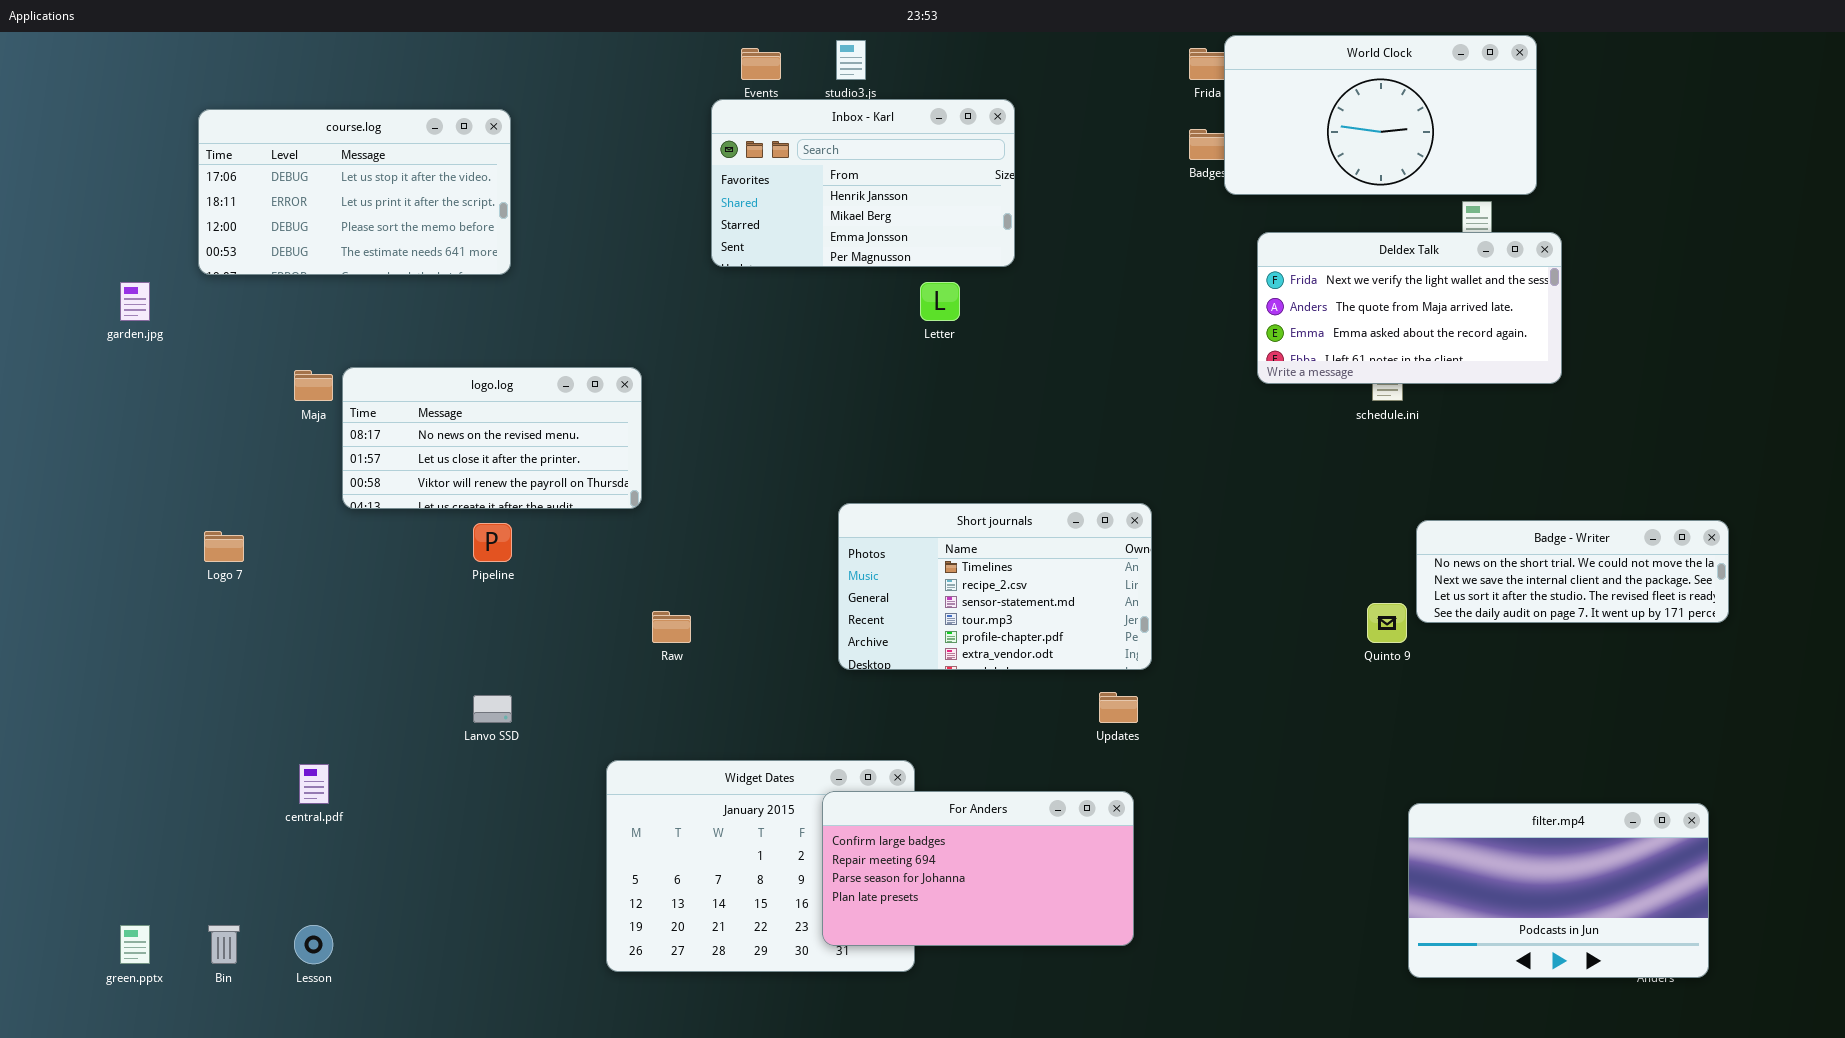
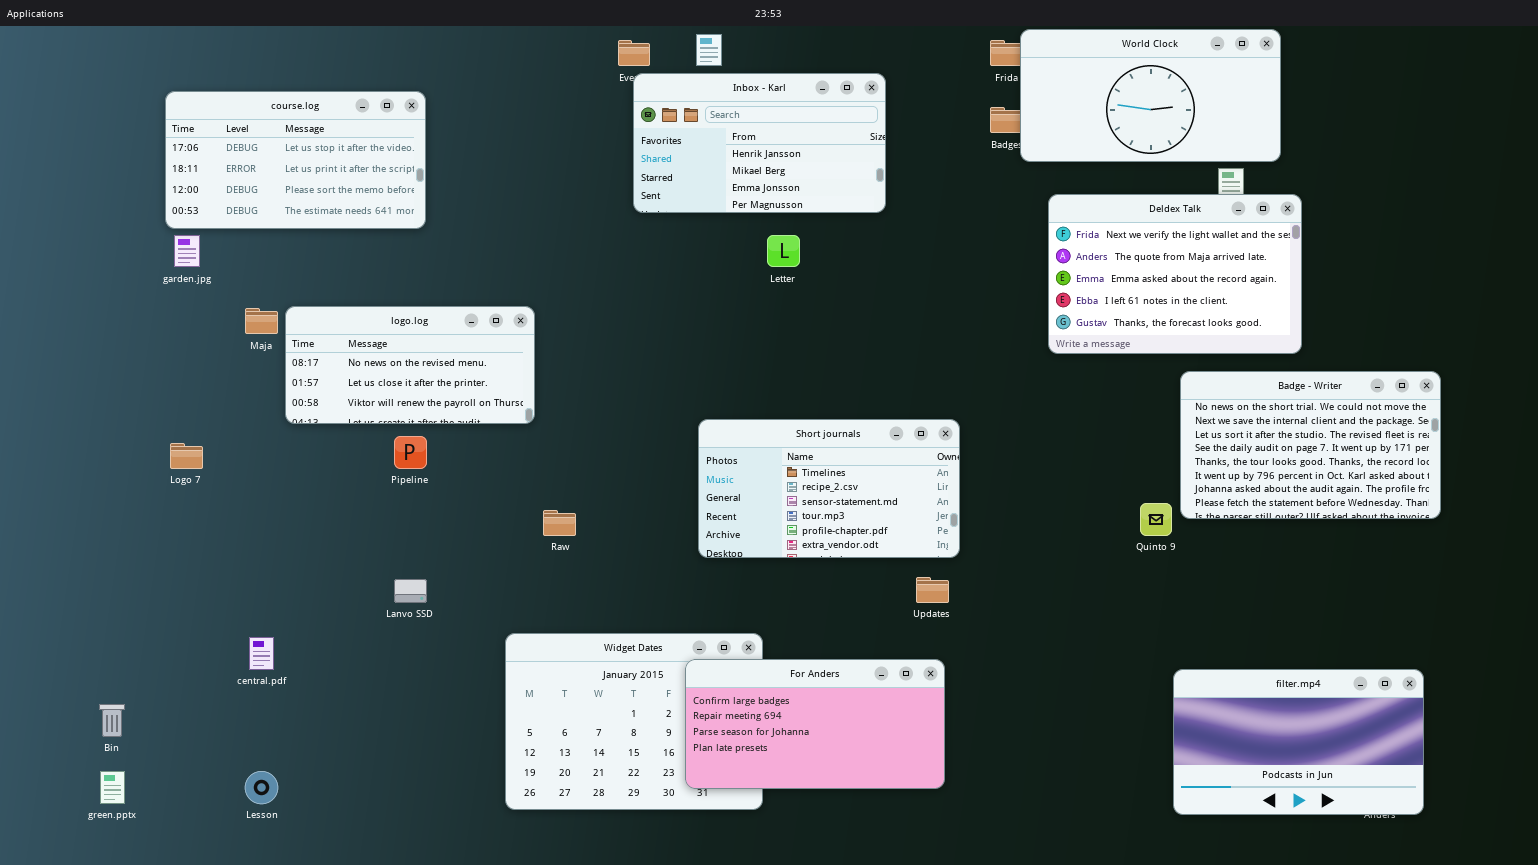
Inbox - Karl: [711,99,1015,267] -> [633,73,886,213], moved
Deldex Talk: [1257,232,1562,384] -> [1048,194,1302,354], resized
garden.jpg: [120,282,150,321] -> [174,235,200,267], moved
Badge - Writer: [1416,520,1729,623] -> [1180,371,1441,519], resized
Bin: [208,925,240,964] -> [99,704,125,737], moved

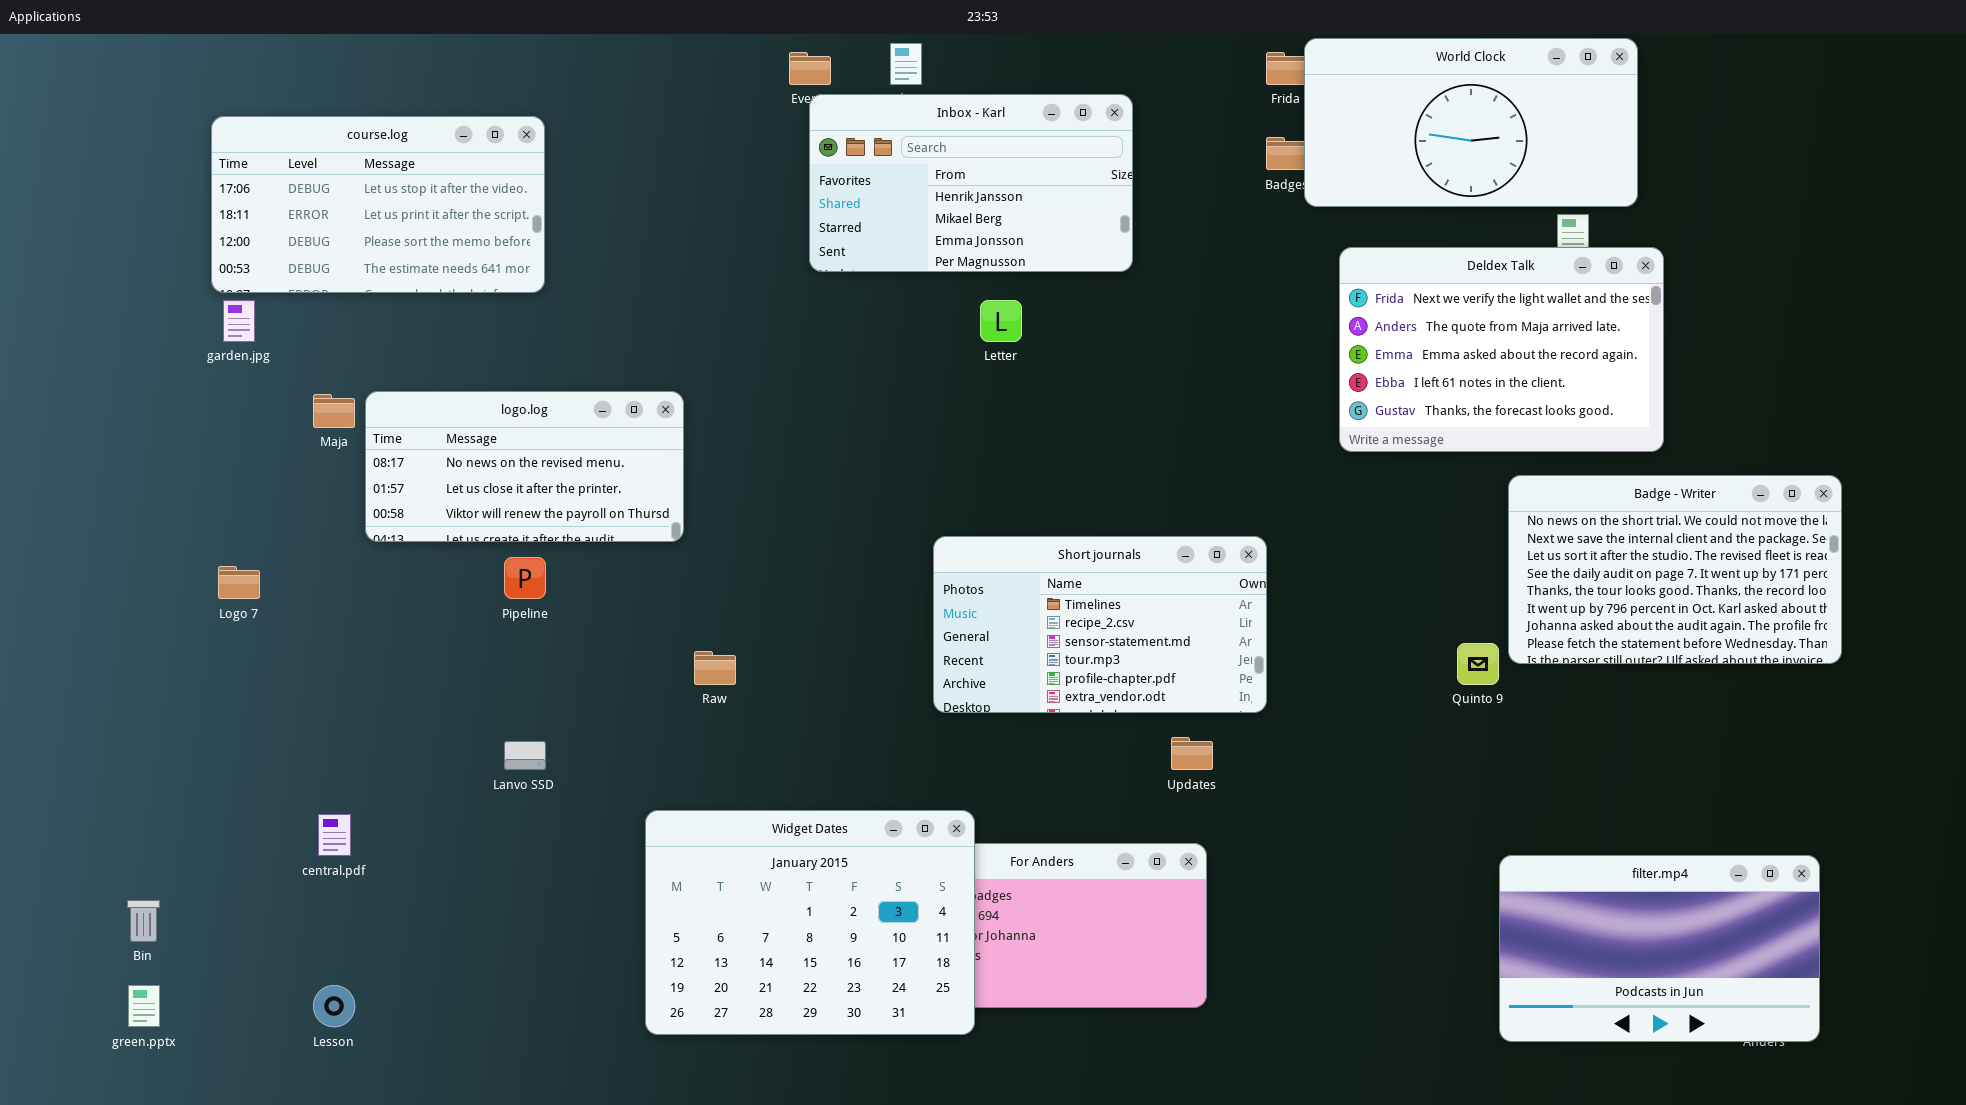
Short journals: [698,419,960,558] -> [933,536,1267,713], moved
Widget Dates: [505,633,763,810] -> [645,810,975,1035], raised

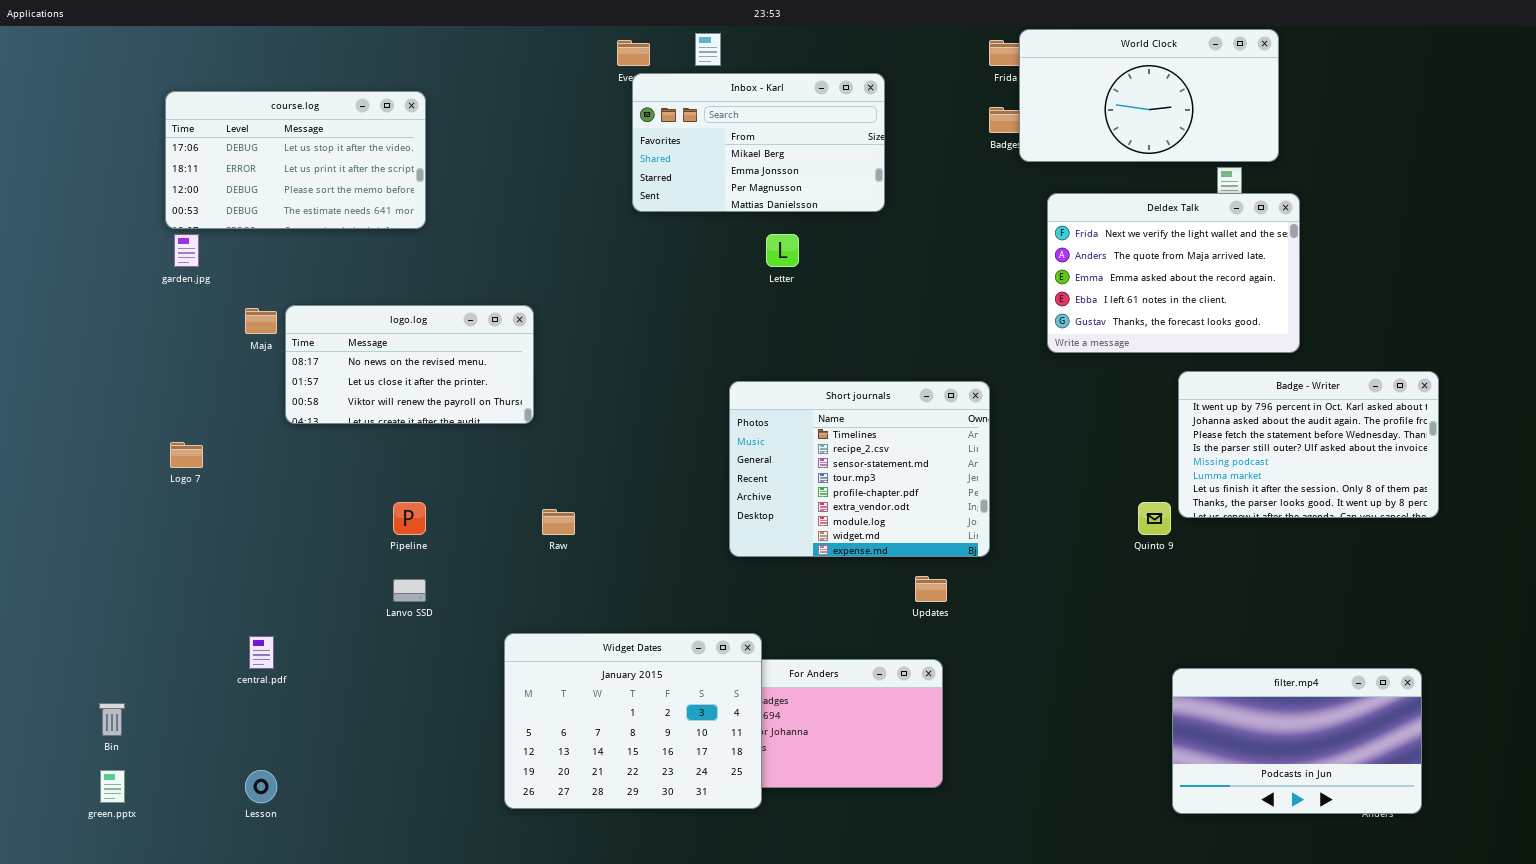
Inbox - Karl: [809,94,1133,272] -> [632,73,885,212], scrolled down 1 row
Badge - Writer: [1508,475,1842,664] -> [1178,371,1439,518], scrolled down 5 rows
Short journals: [933,536,1267,713] -> [729,381,990,557], resized
Pipeline: [504,557,546,599] -> [393,502,426,535], moved

